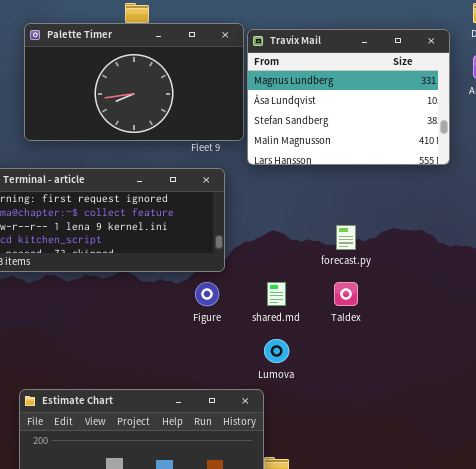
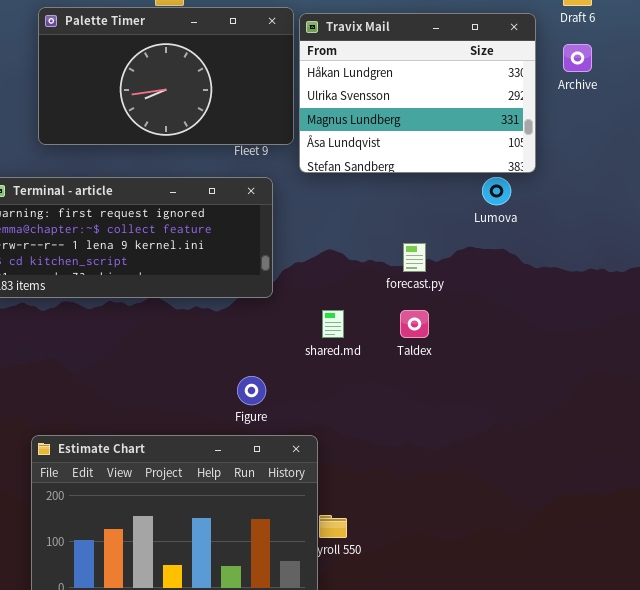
Travix Mail: [247,29,450,165] -> [299,13,536,173], scrolled up 2 rows
Figure: [195,282,219,306] -> [237,376,266,405], moved
Lumova: [264,339,289,363] -> [482,177,511,205], moved

